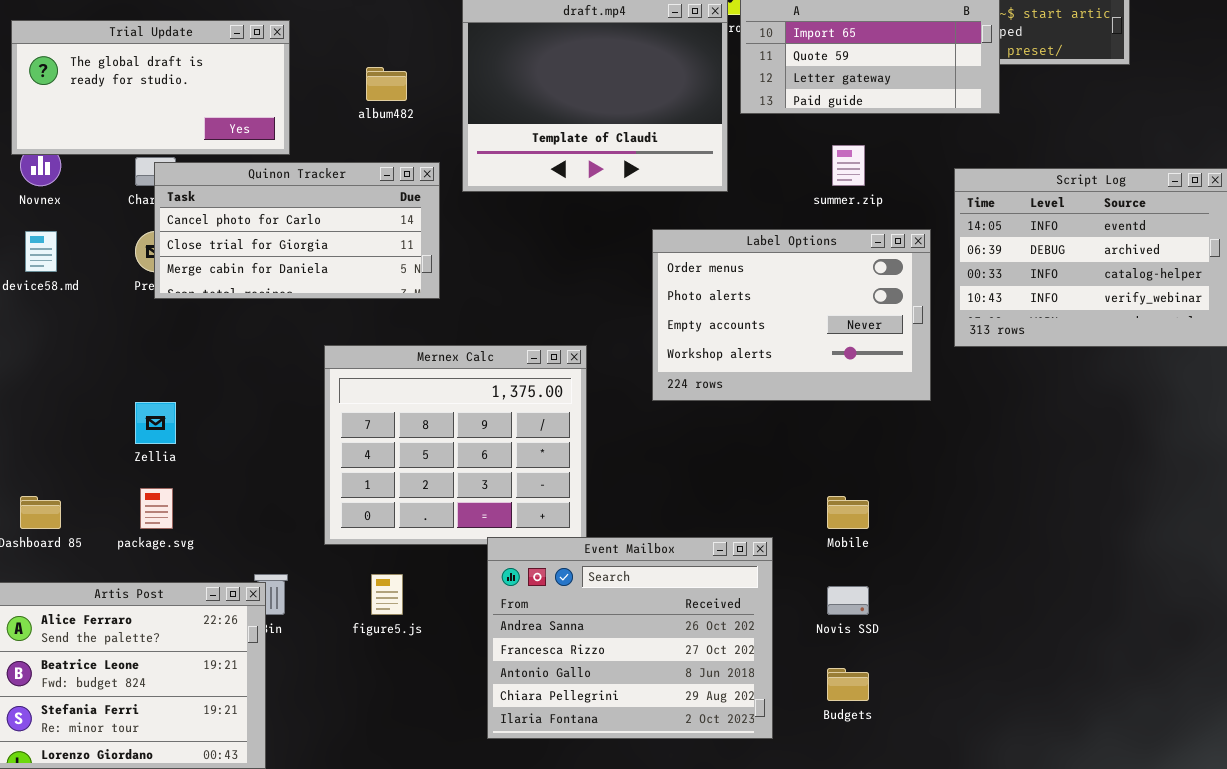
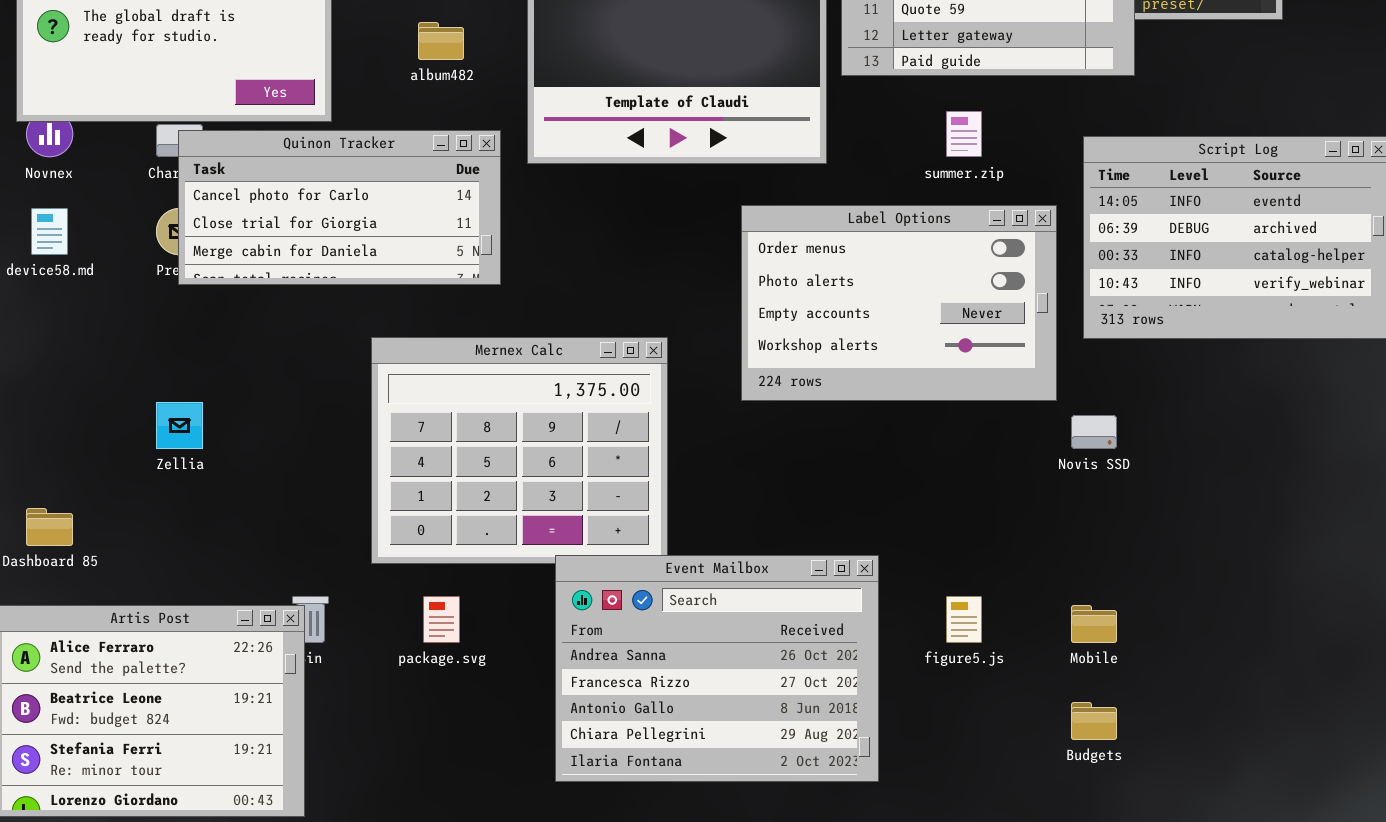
package.svg: [140,488,173,529] -> [423,596,460,643], moved
Mobile: [827,496,869,529] -> [1071,605,1117,643], moved
figure5.js: [371,574,403,615] -> [946,596,982,643], moved
Novis SSD: [827,586,869,615] -> [1071,415,1117,449], moved
Budgets: [827,668,869,701] -> [1071,702,1117,740], moved

